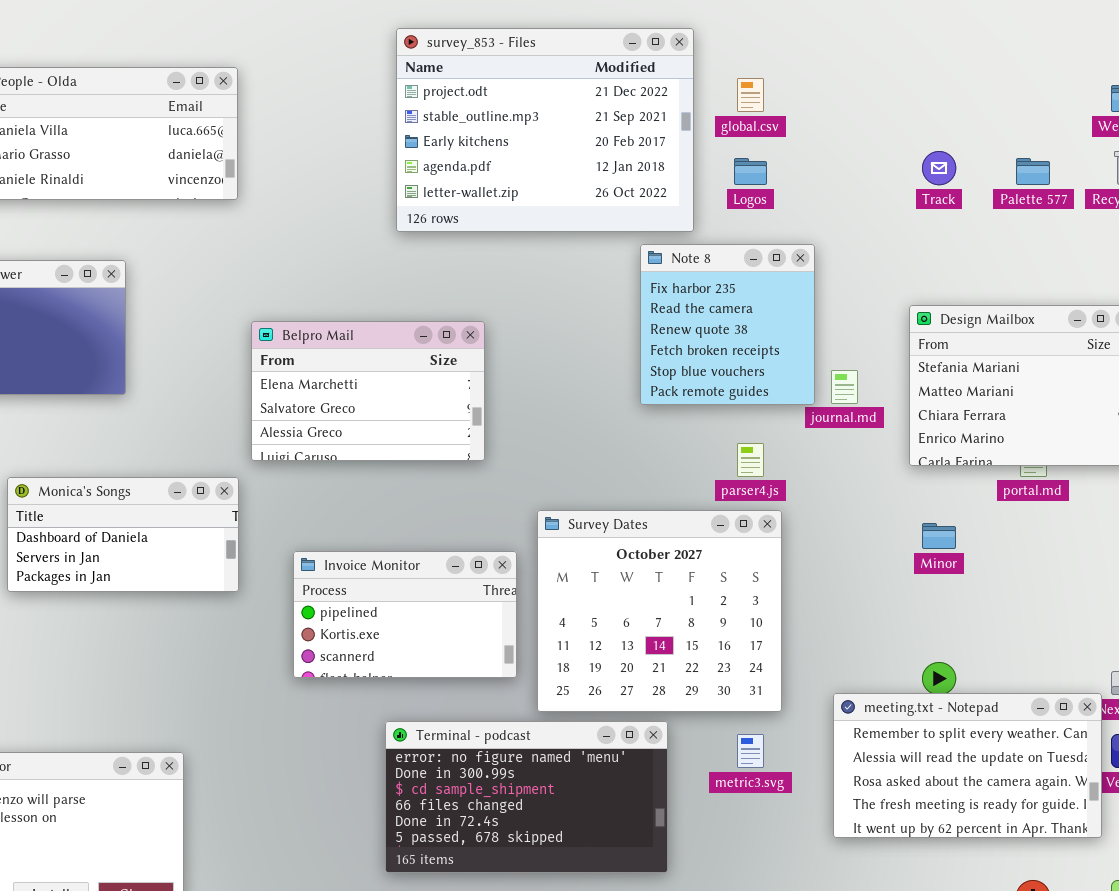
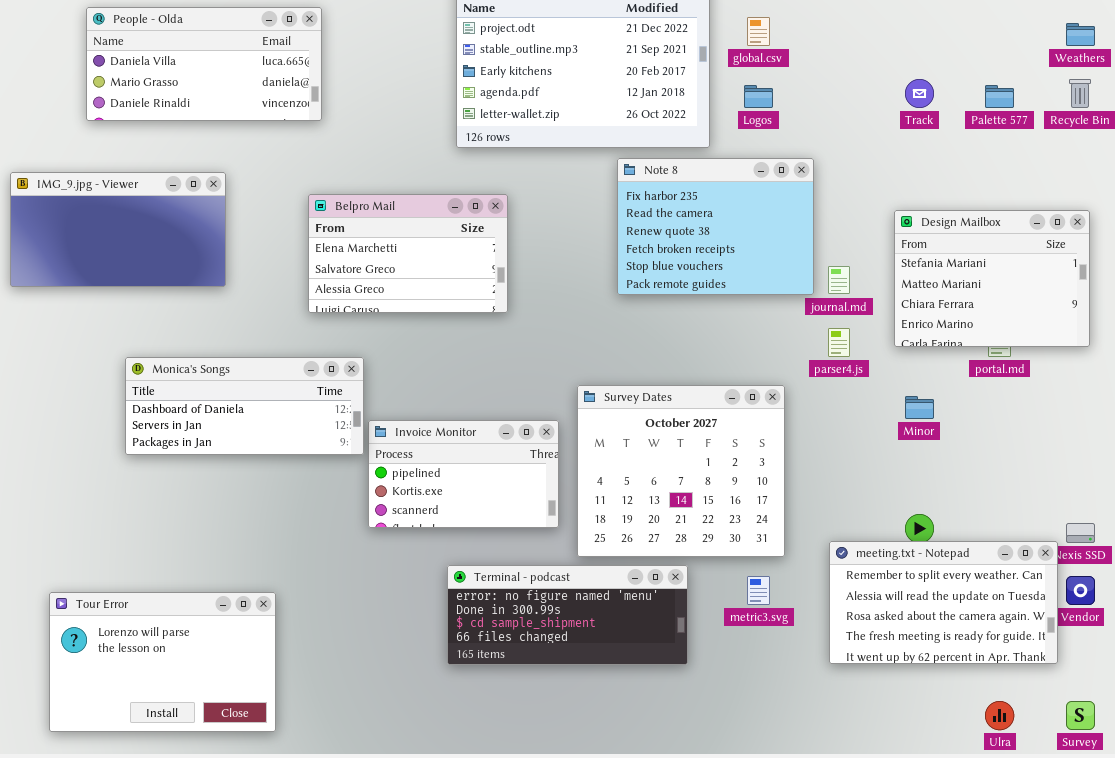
Note 8: [640,244,815,405] -> [617,158,814,295], resized
Belpro Mail: [251,321,485,461] -> [308,194,508,313], moved
parser4.js: [737,443,764,477] -> [828,328,850,357], moved
Monica's Songs: [7,477,239,592] -> [125,357,364,455], resized
Terminal - podcast: [385,721,668,873] -> [447,565,688,665], resized

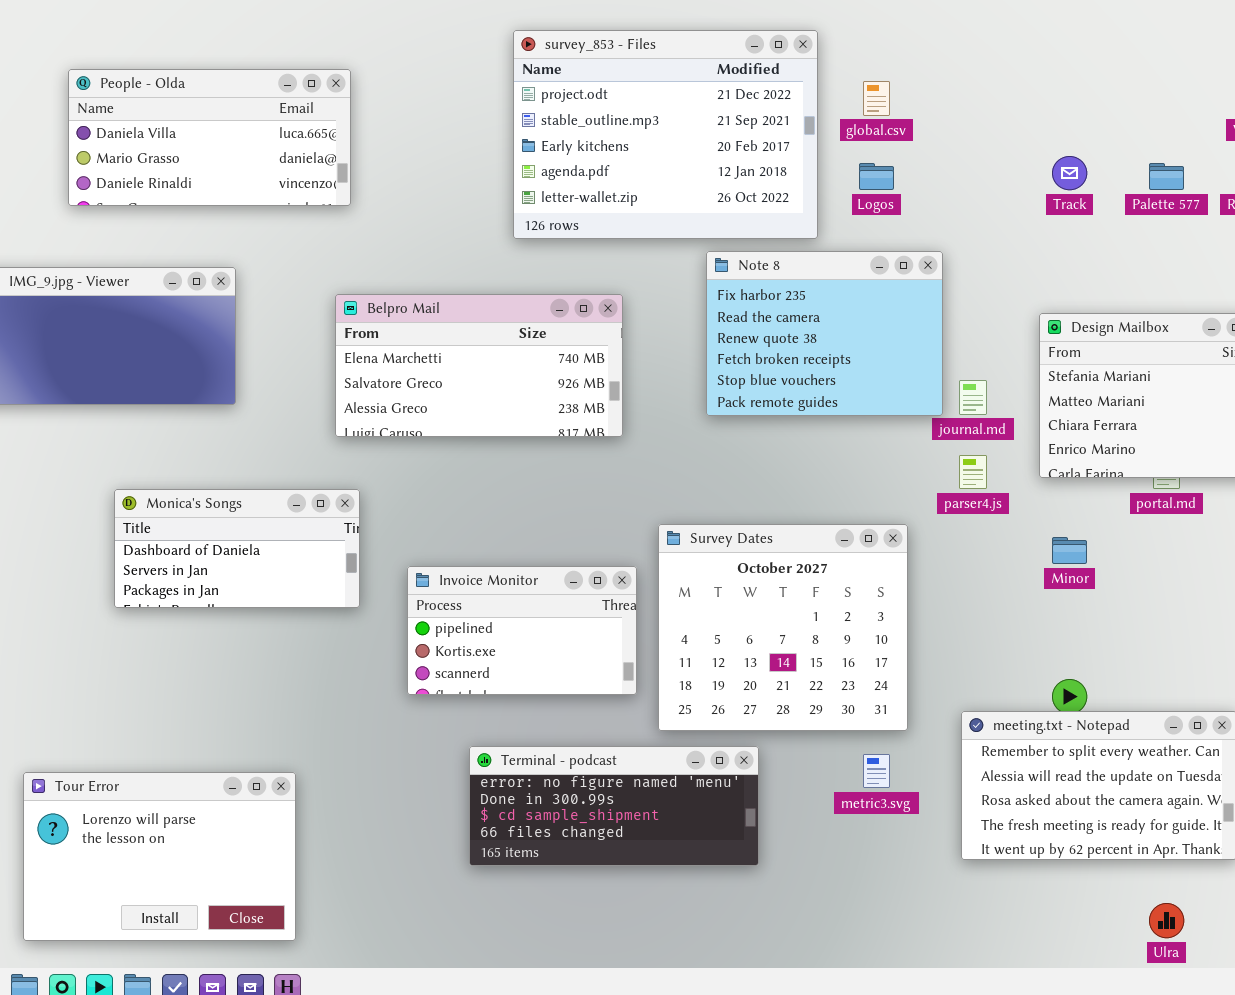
Belpro Mail: [308,194,508,313] -> [335,294,623,437], resized
Monica's Songs: [125,357,364,455] -> [114,489,360,608], resized
Terminal - podcast: [447,565,688,665] -> [469,746,759,866], moved

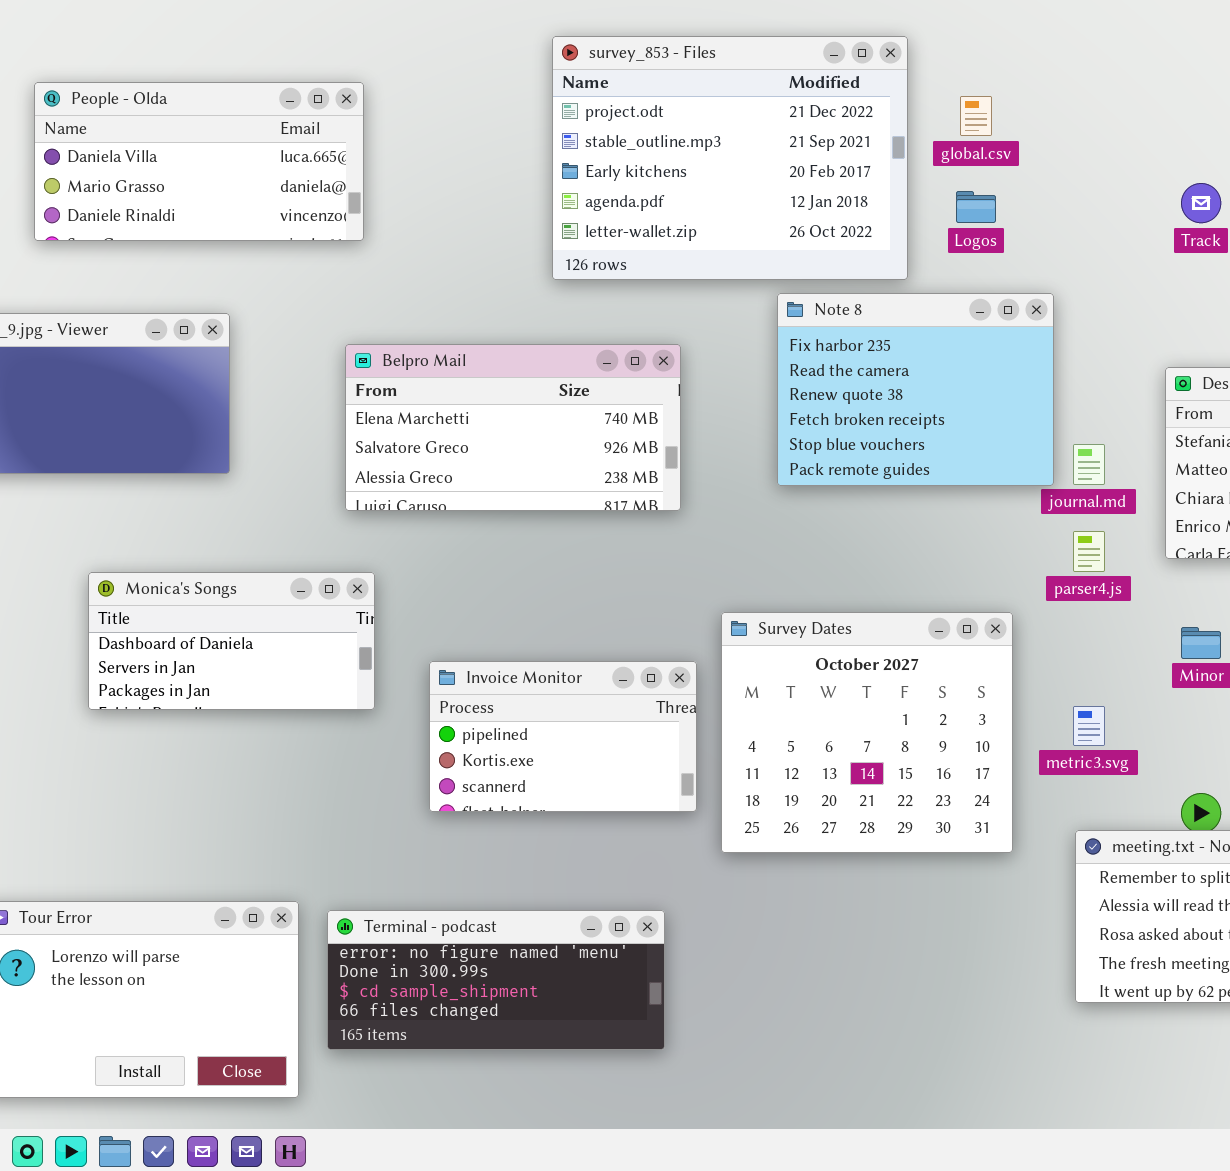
Terminal - podcast: [469,746,759,866] -> [327,910,665,1050], moved
metric3.svg: [863,754,890,788] -> [1073,706,1105,746], moved

